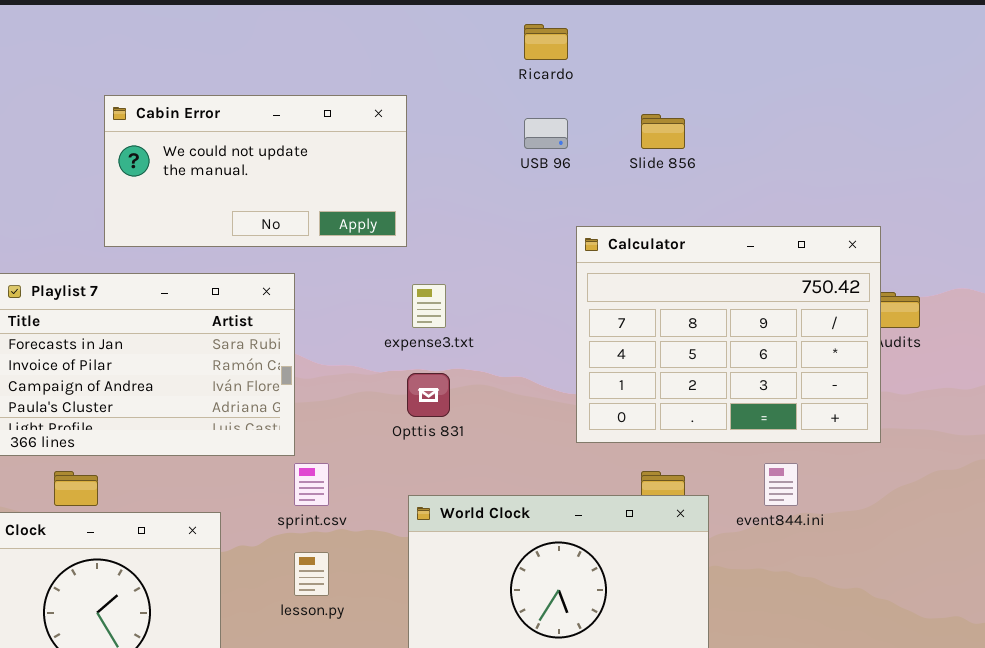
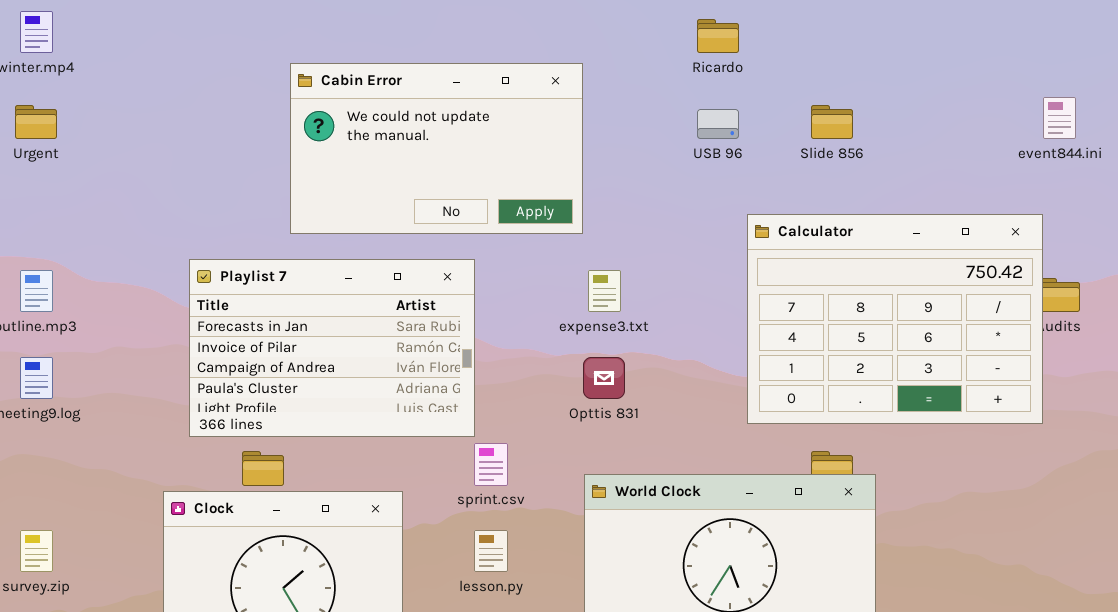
Cabin Error: [104,95,407,247] -> [290,63,583,234], resized
event844.ini: [764,463,798,506] -> [1043,97,1076,139], moved

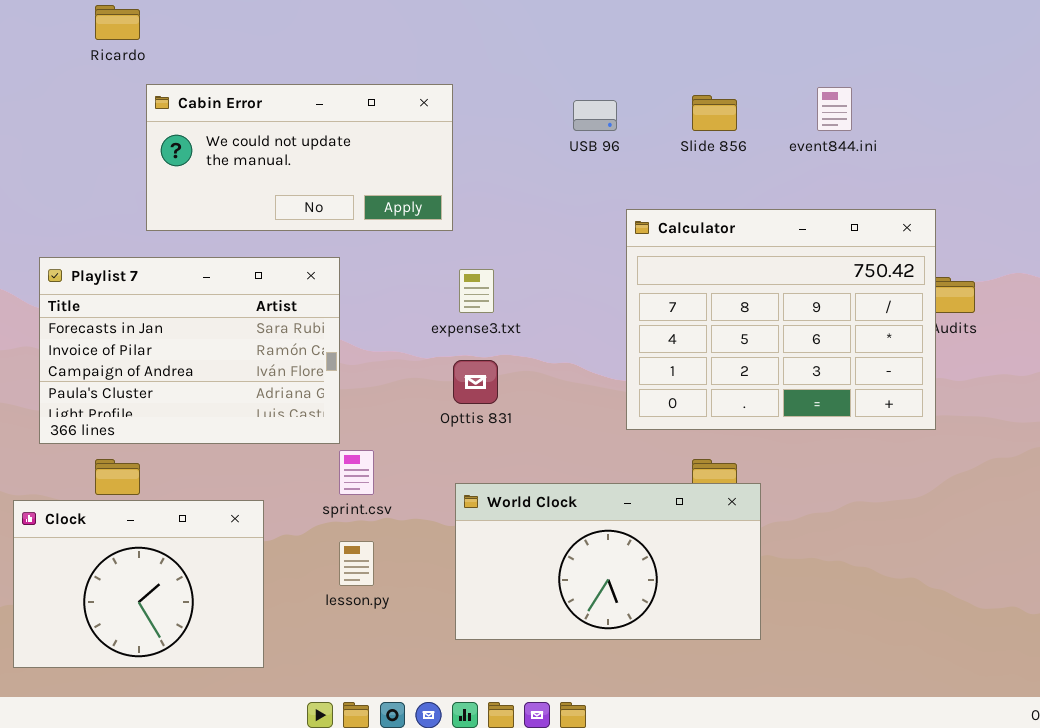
Ricardo: [697,19,739,53] -> [95,5,140,40], moved
Cabin Error: [290,63,583,234] -> [146,84,453,231], resized
event844.ini: [1043,97,1076,139] -> [817,87,852,131], moved

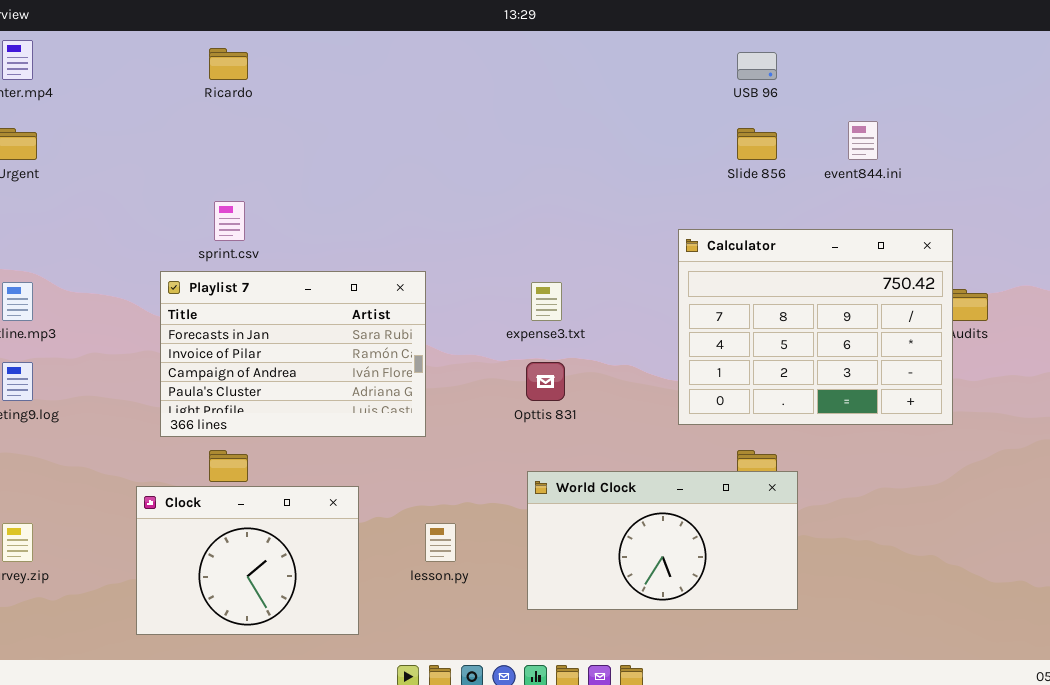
Cabin Error: [146,84,453,231] -> none, closed
USB 96: [573,100,617,131] -> [737,52,777,80], moved
sprint.csv: [339,450,374,495] -> [214,201,245,241], moved

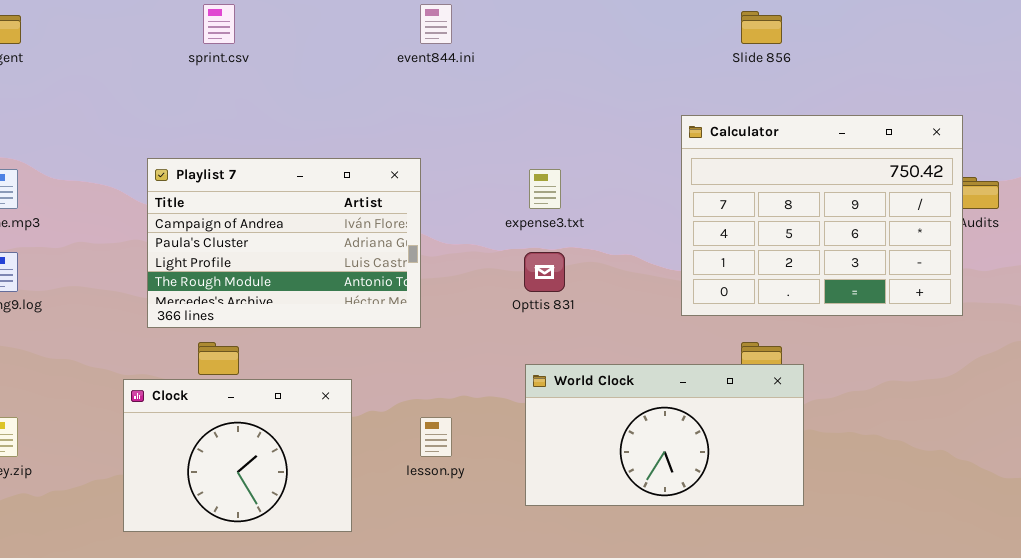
event844.ini: [848,121,878,160] -> [420,4,452,44], moved
sprint.csv: [214,201,245,241] -> [203,4,235,44], moved
Playlist 7: [160,271,426,437] -> [147,158,421,328], scrolled down 2 rows

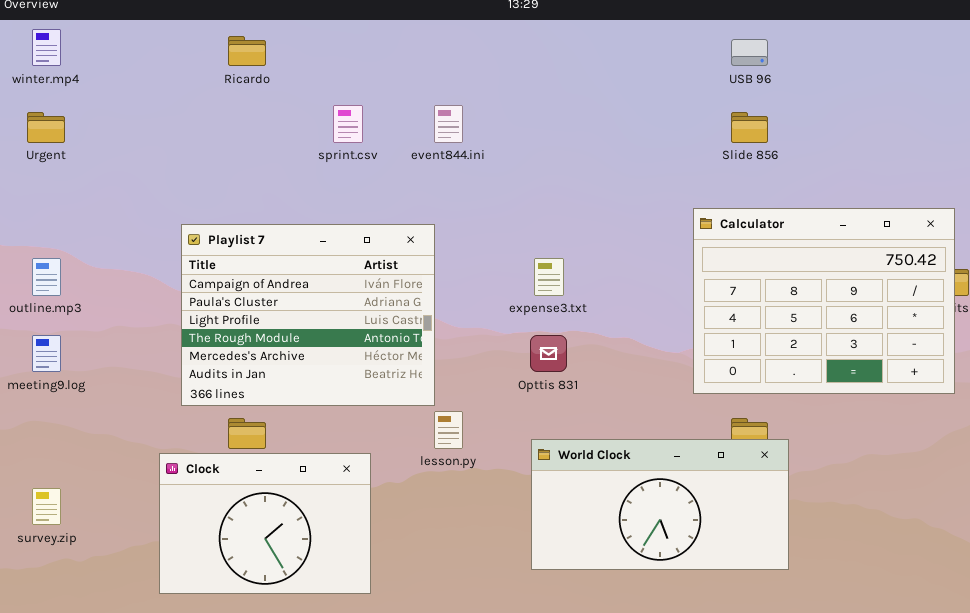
sprint.csv: [203,4,235,44] -> [333,105,363,143], moved
Calculator: [681,115,963,316] -> [693,208,955,394], moved
Playlist 7: [147,158,421,328] -> [181,224,435,406], resized
lesson.py: [420,417,452,457] -> [434,411,463,449], moved

